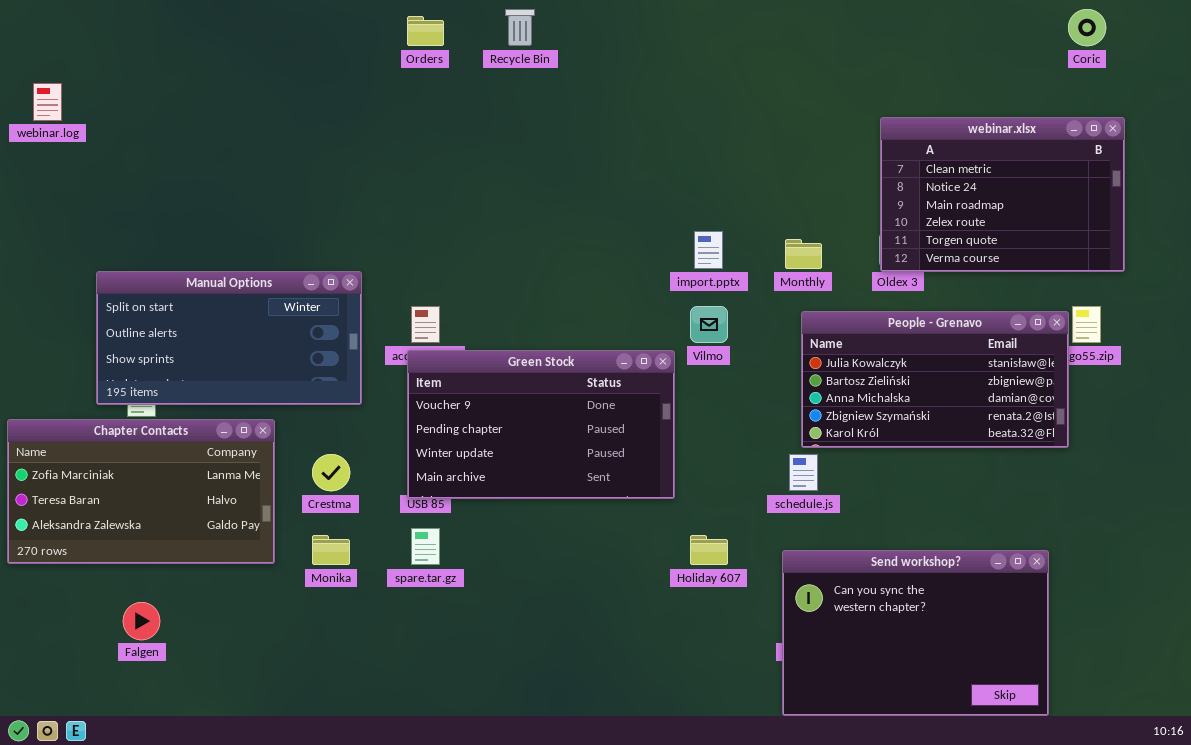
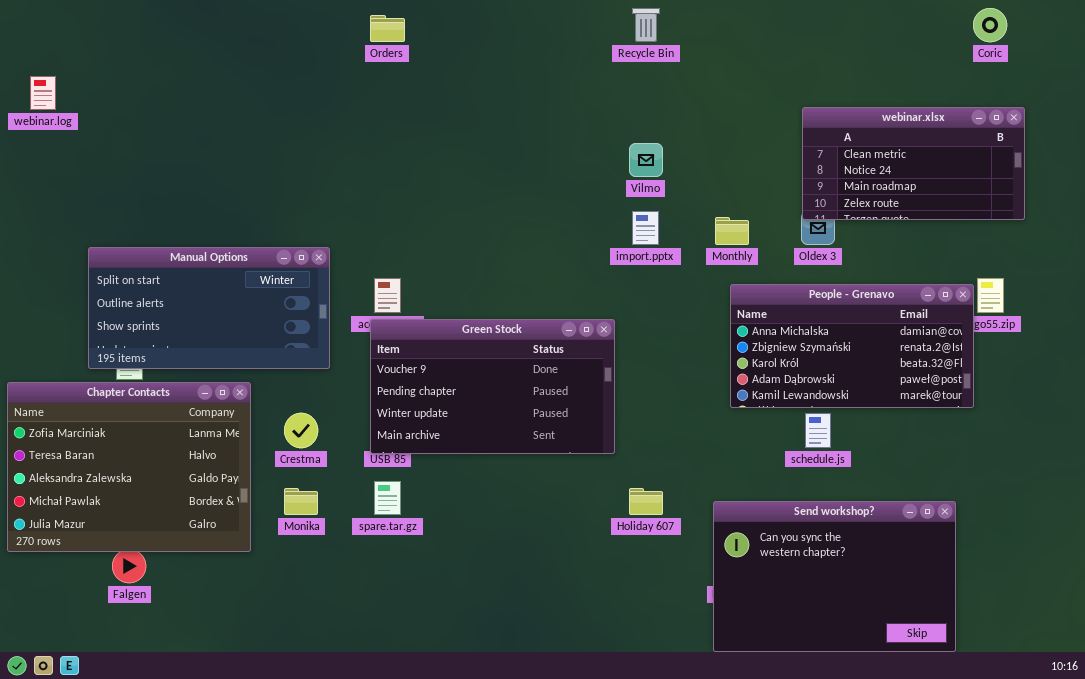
Recycle Bin: [505,9,535,46] -> [632,8,660,42], moved
webinar.xlsx: [880,117,1125,272] -> [802,107,1025,220], resized
Vilmo: [690,306,728,343] -> [629,143,663,177], moved
People - Grenavo: [801,311,1069,448] -> [730,284,974,408], scrolled down 2 rows
Chapter Contacts: [7,419,275,564] -> [7,382,251,552], resized
schedule.js: [789,454,818,491] -> [805,413,831,448], moved

